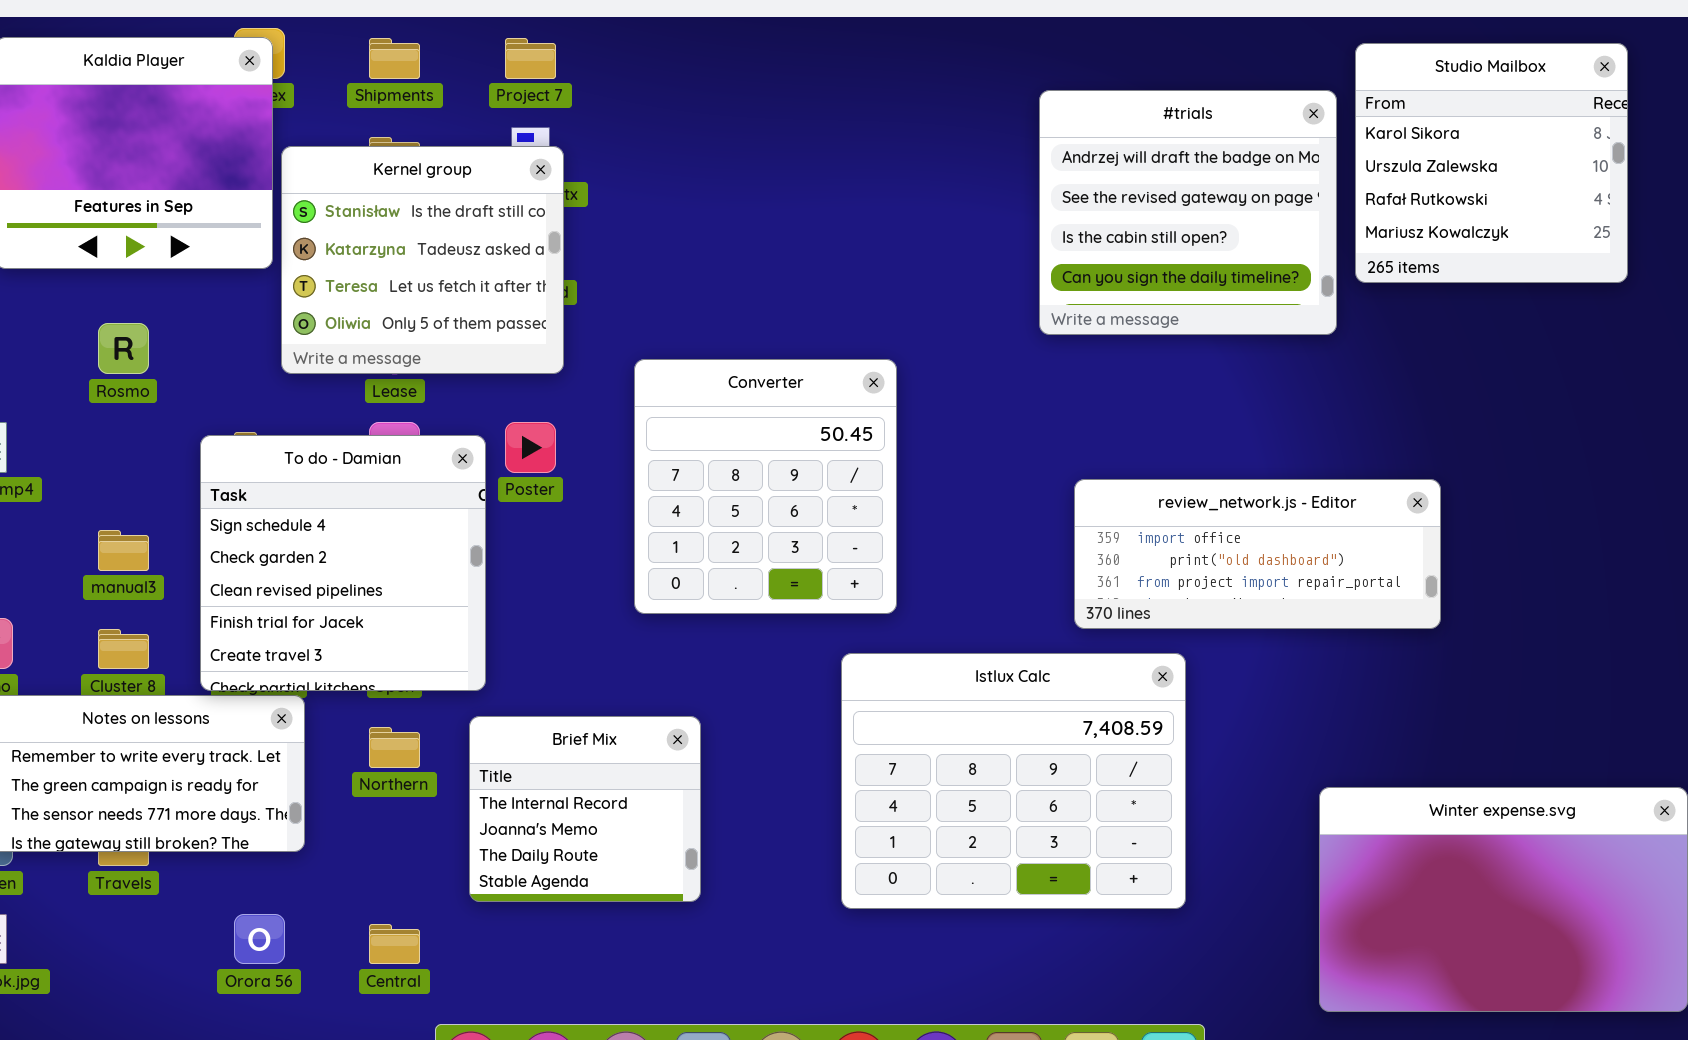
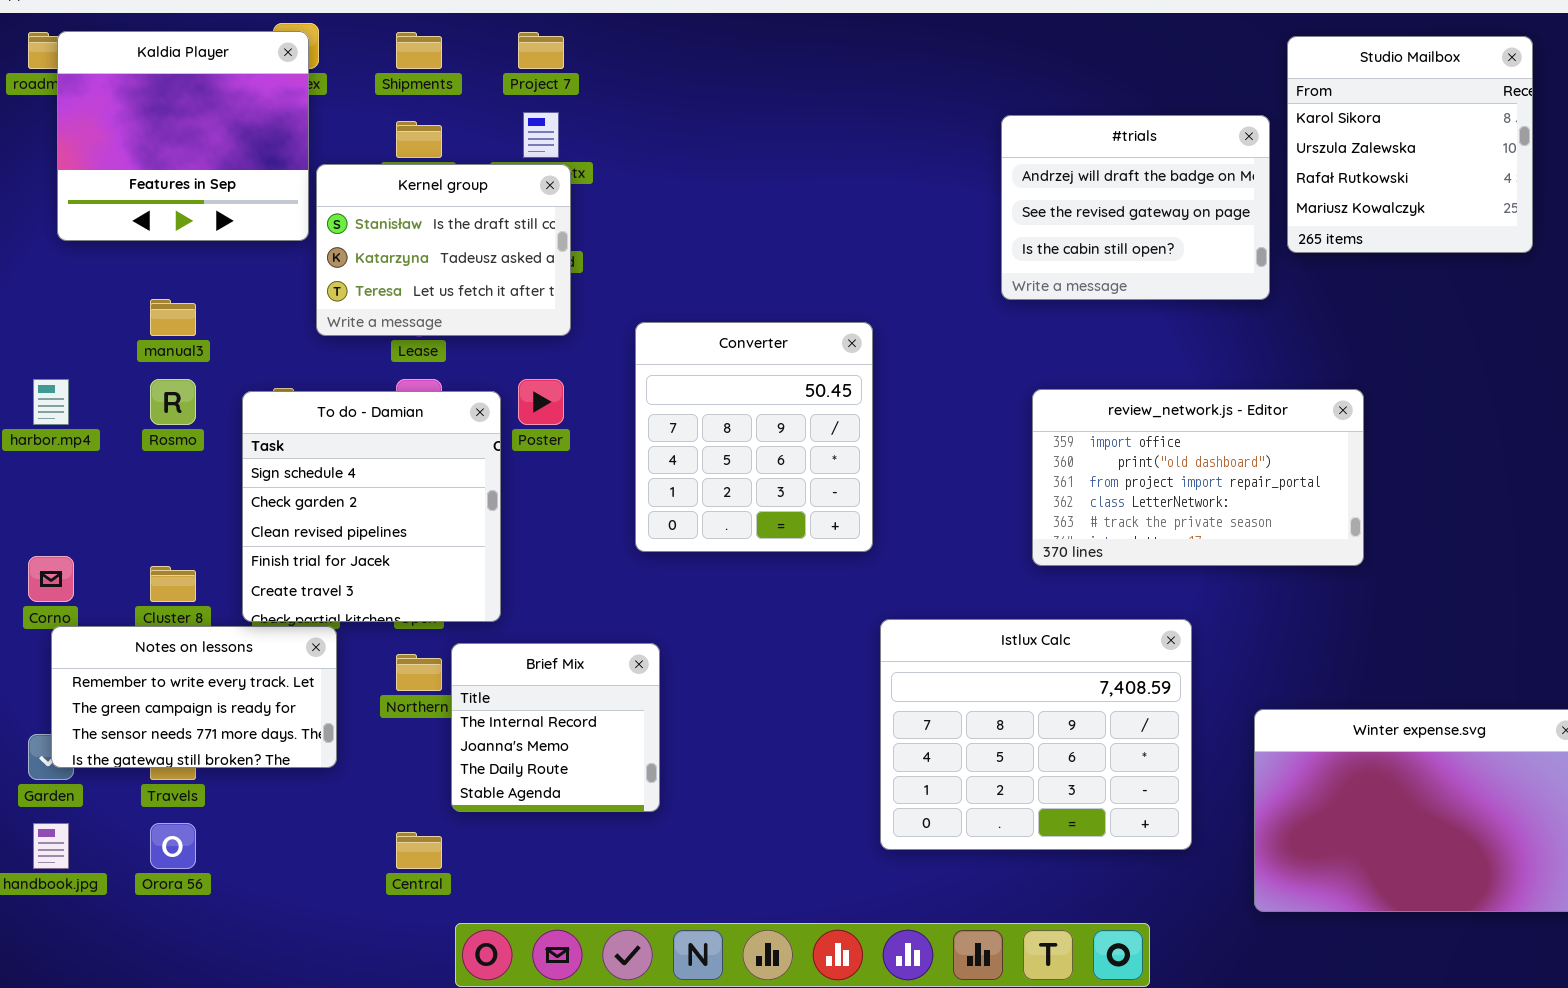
#trials: [1039,90,1337,335] -> [1001,115,1270,300], resized
Kernel group: [281,146,564,374] -> [316,164,571,336], resized
Rosmo: [98,323,149,374] -> [150,379,196,425], moved
review_network.js - Editor: [1074,479,1441,629] -> [1032,389,1364,566], resized
manual3: [98,530,149,571] -> [150,299,196,336], moved
Istlux Calc: [841,653,1186,909] -> [880,619,1192,850], moved
Brief Mix: [469,716,701,902] -> [451,643,660,812], moved
Orora 56: [234,914,285,964] -> [150,823,196,869], moved

